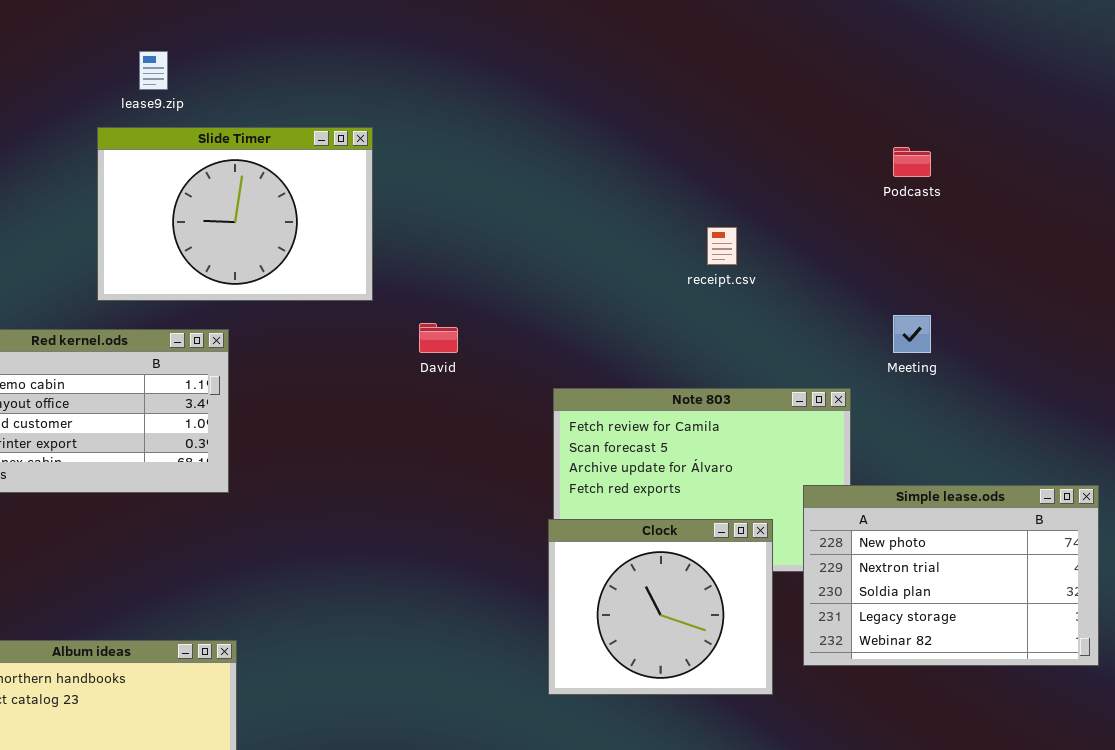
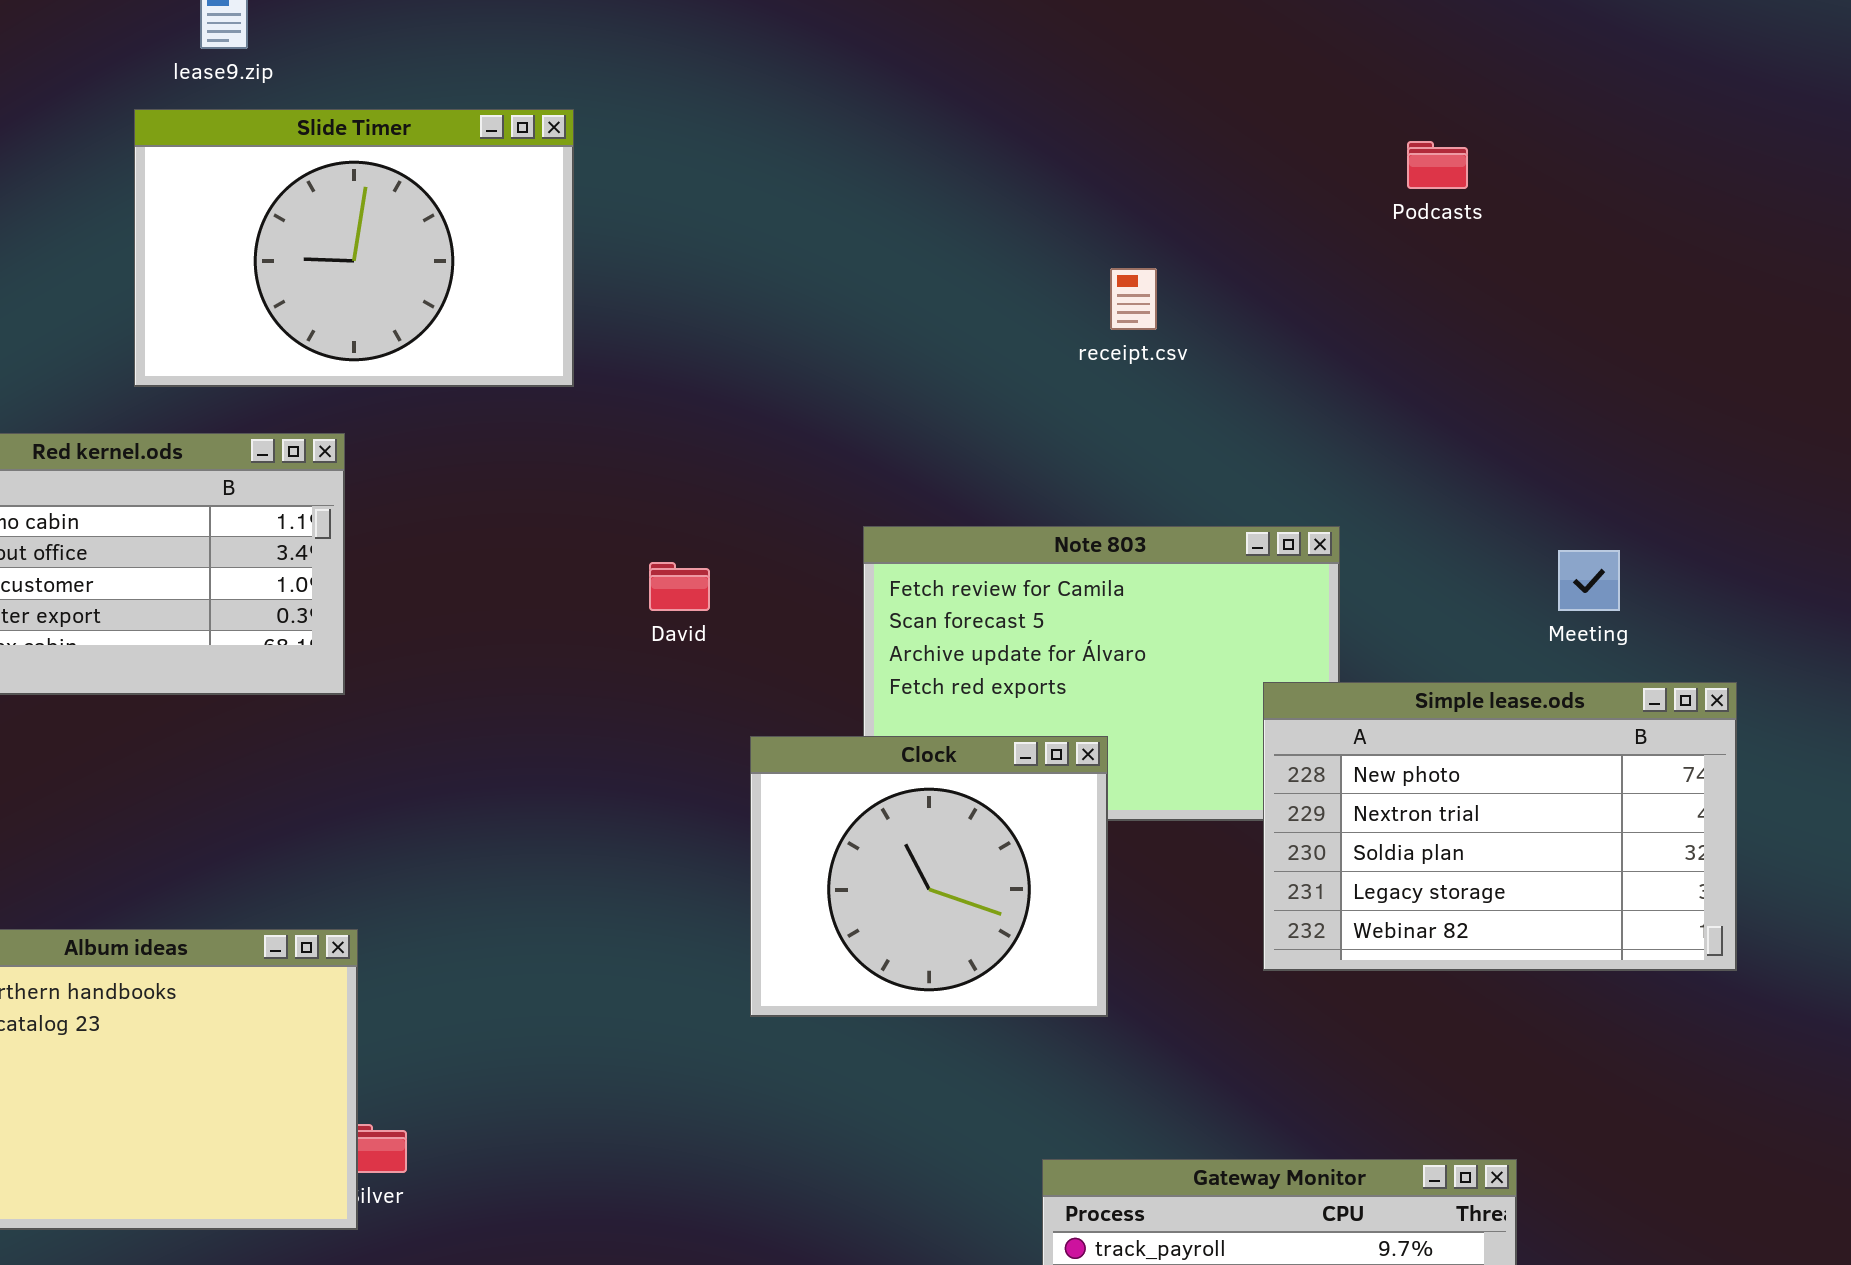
Meeting: [893,315,931,353] -> [1558,550,1620,611], moved
David: [419,323,458,353] -> [649,562,710,611], moved
Clock: [548,519,773,695] -> [750,736,1108,1017], moved

